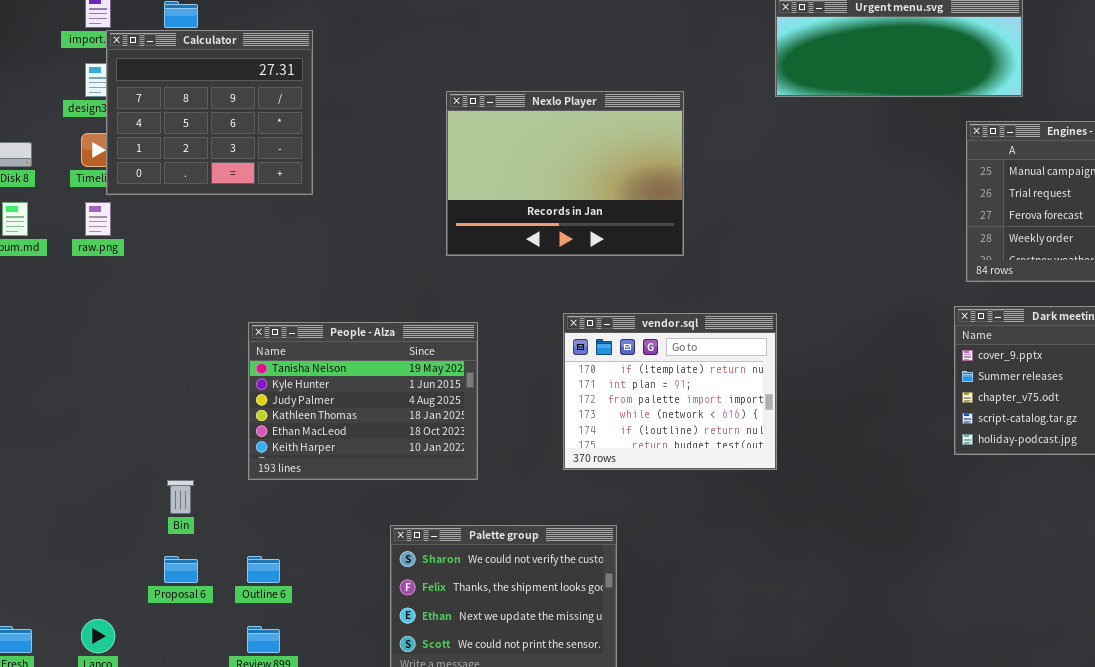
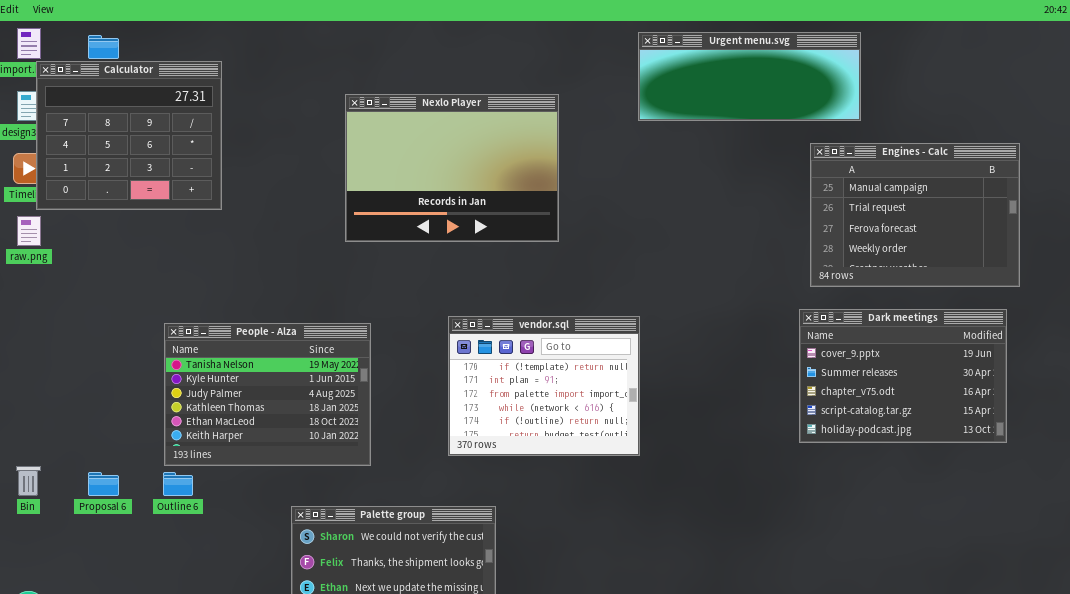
Nexlo Player: [446,91,684,256] -> [345,94,559,242], moved
Bin: [167,480,194,514] -> [16,466,41,496], moved
Proposal 6: [164,556,198,583] -> [88,472,119,496], moved
Outline 6: [247,556,280,583] -> [163,472,193,496], moved

